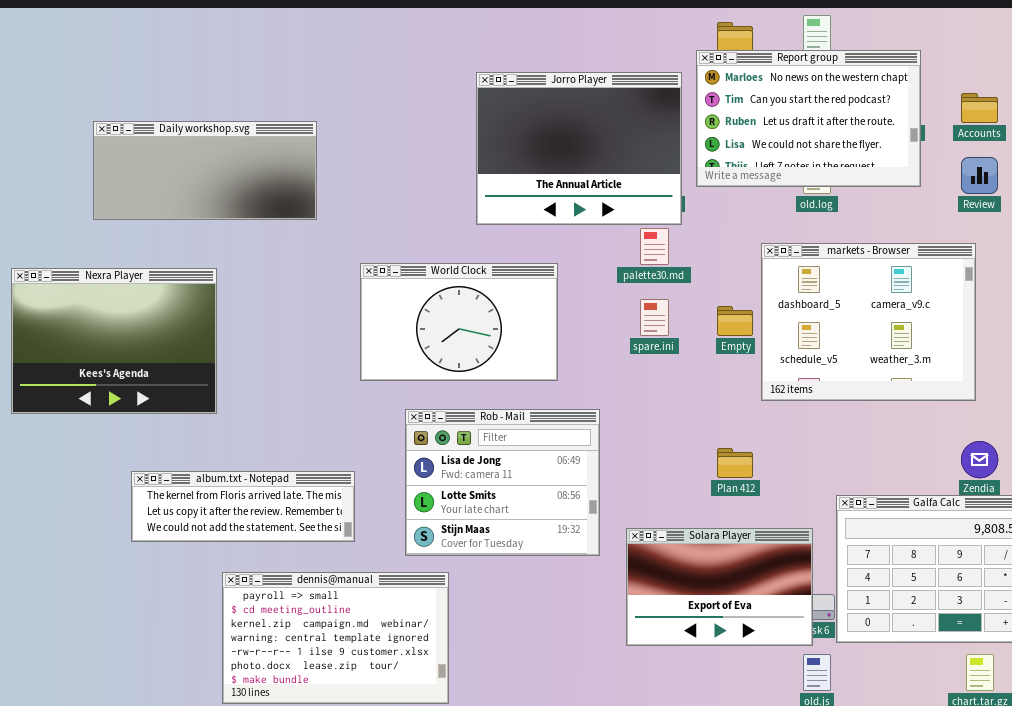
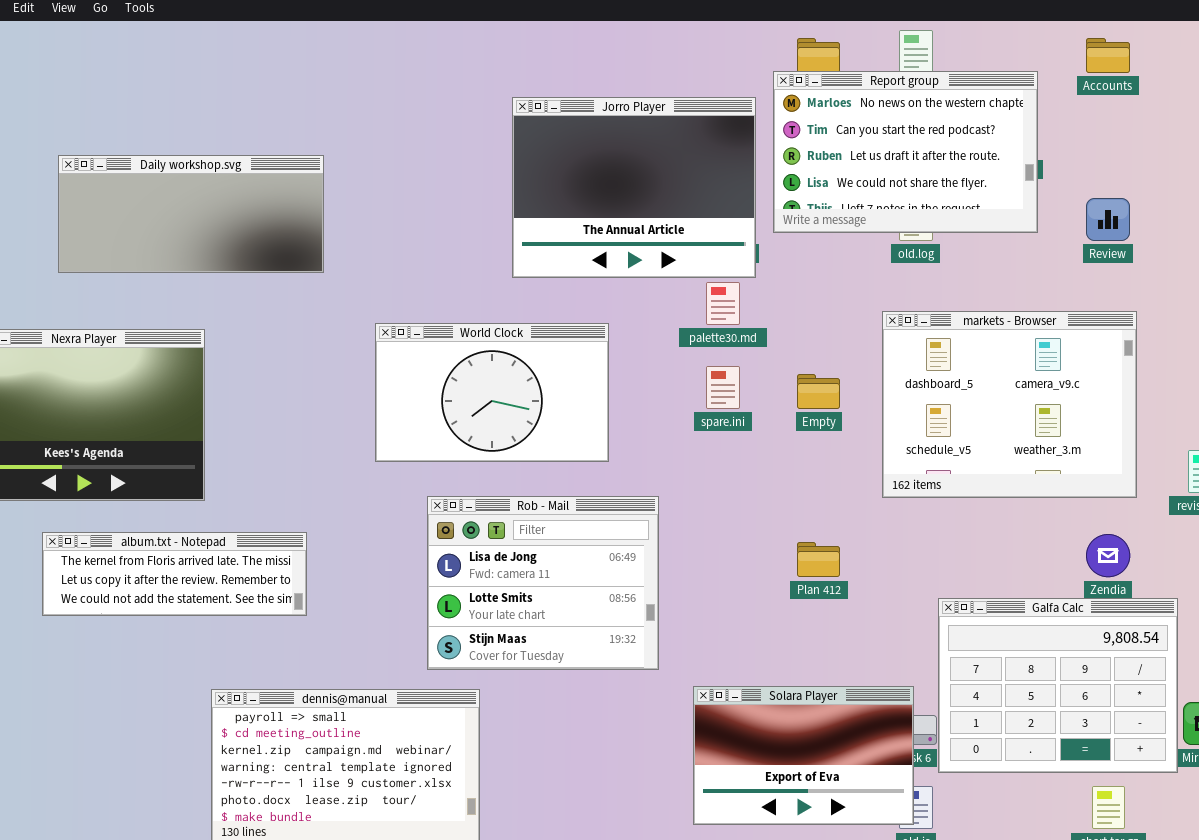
Accounts: [961,93,998,123] -> [1086,38,1130,73], moved
markets - Browser: [761,243,976,401] -> [882,311,1137,498], moved
album.txt - Notepad: [131,471,355,542] -> [42,532,307,616], moved
Solara Player: [626,528,813,646] -> [693,686,914,825], moved

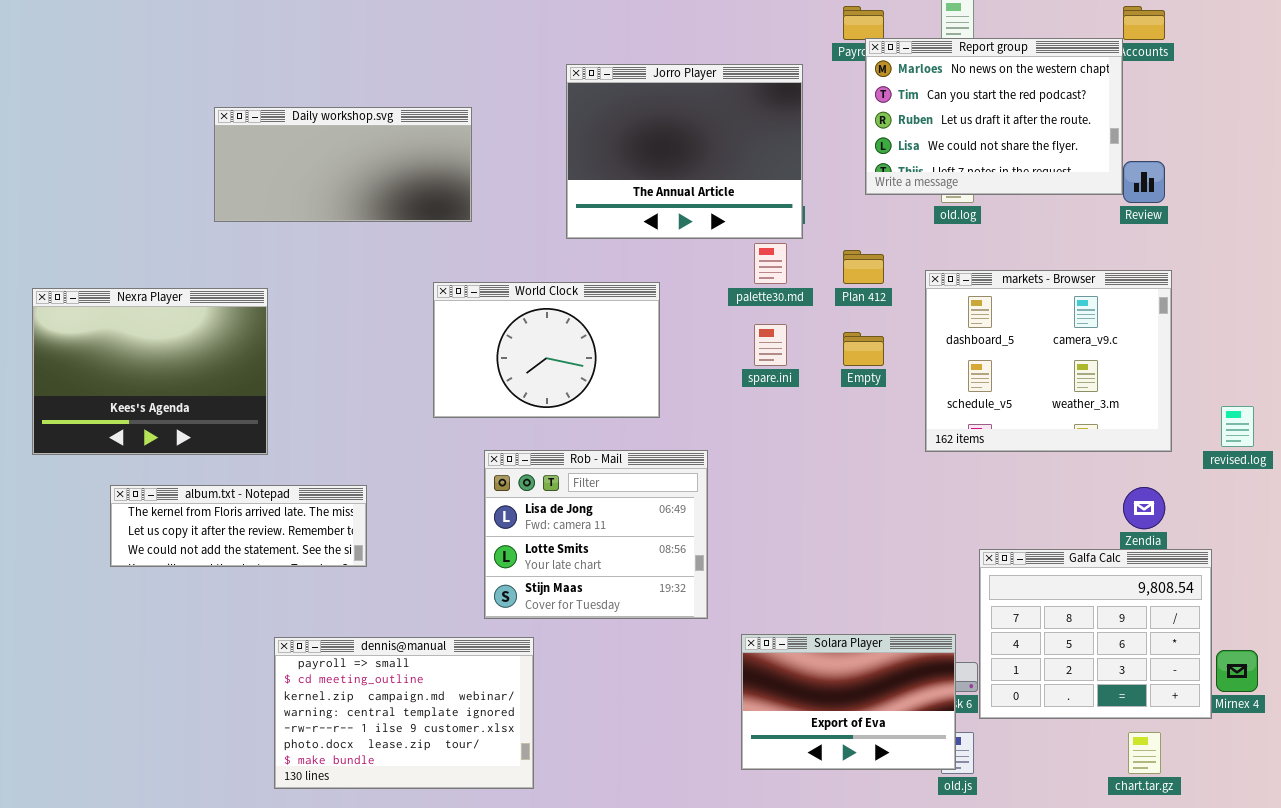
Report group: [773,71,1038,233] -> [865,38,1123,195], moved
Daily workshop.svg: [58,155,324,273] -> [214,107,472,222], moved
Plan 412: [797,542,840,577] -> [843,250,884,284], moved

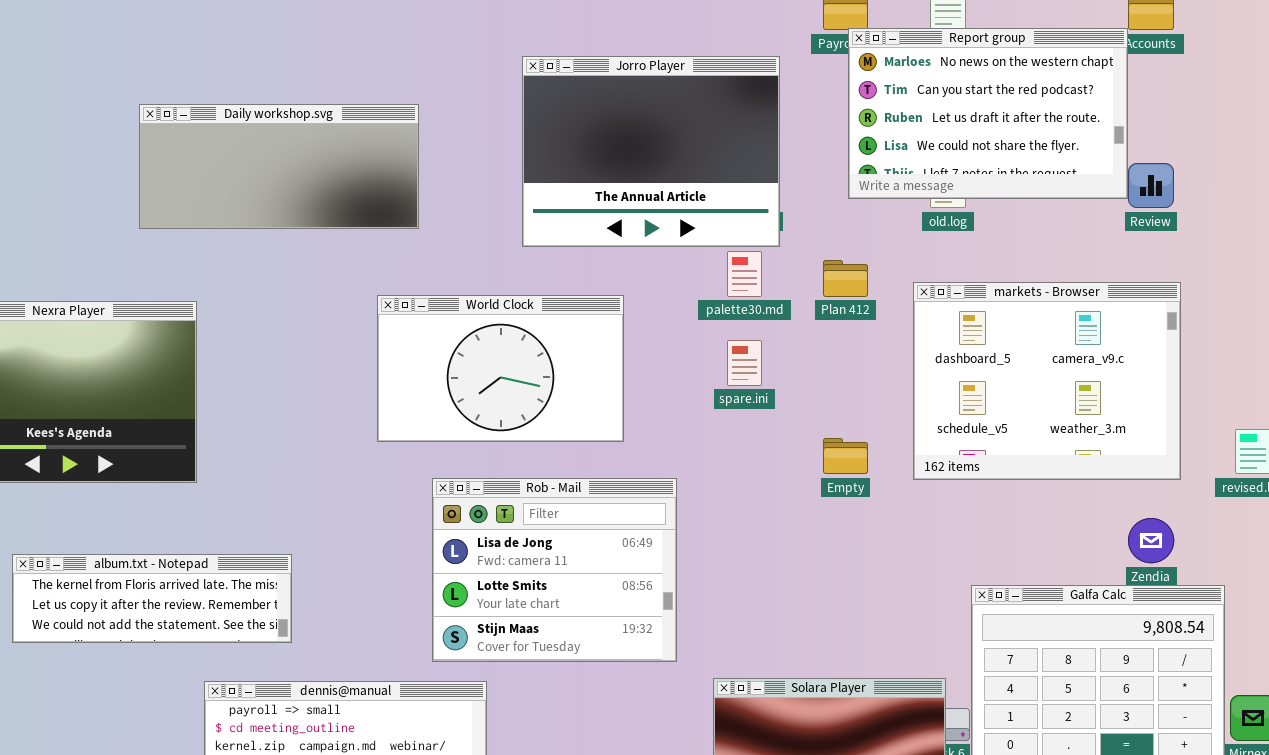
Empty: [843,332,884,366] -> [823,438,868,474], moved
album.txt - Notepad: [110,485,367,567] -> [12,554,292,643], moved

